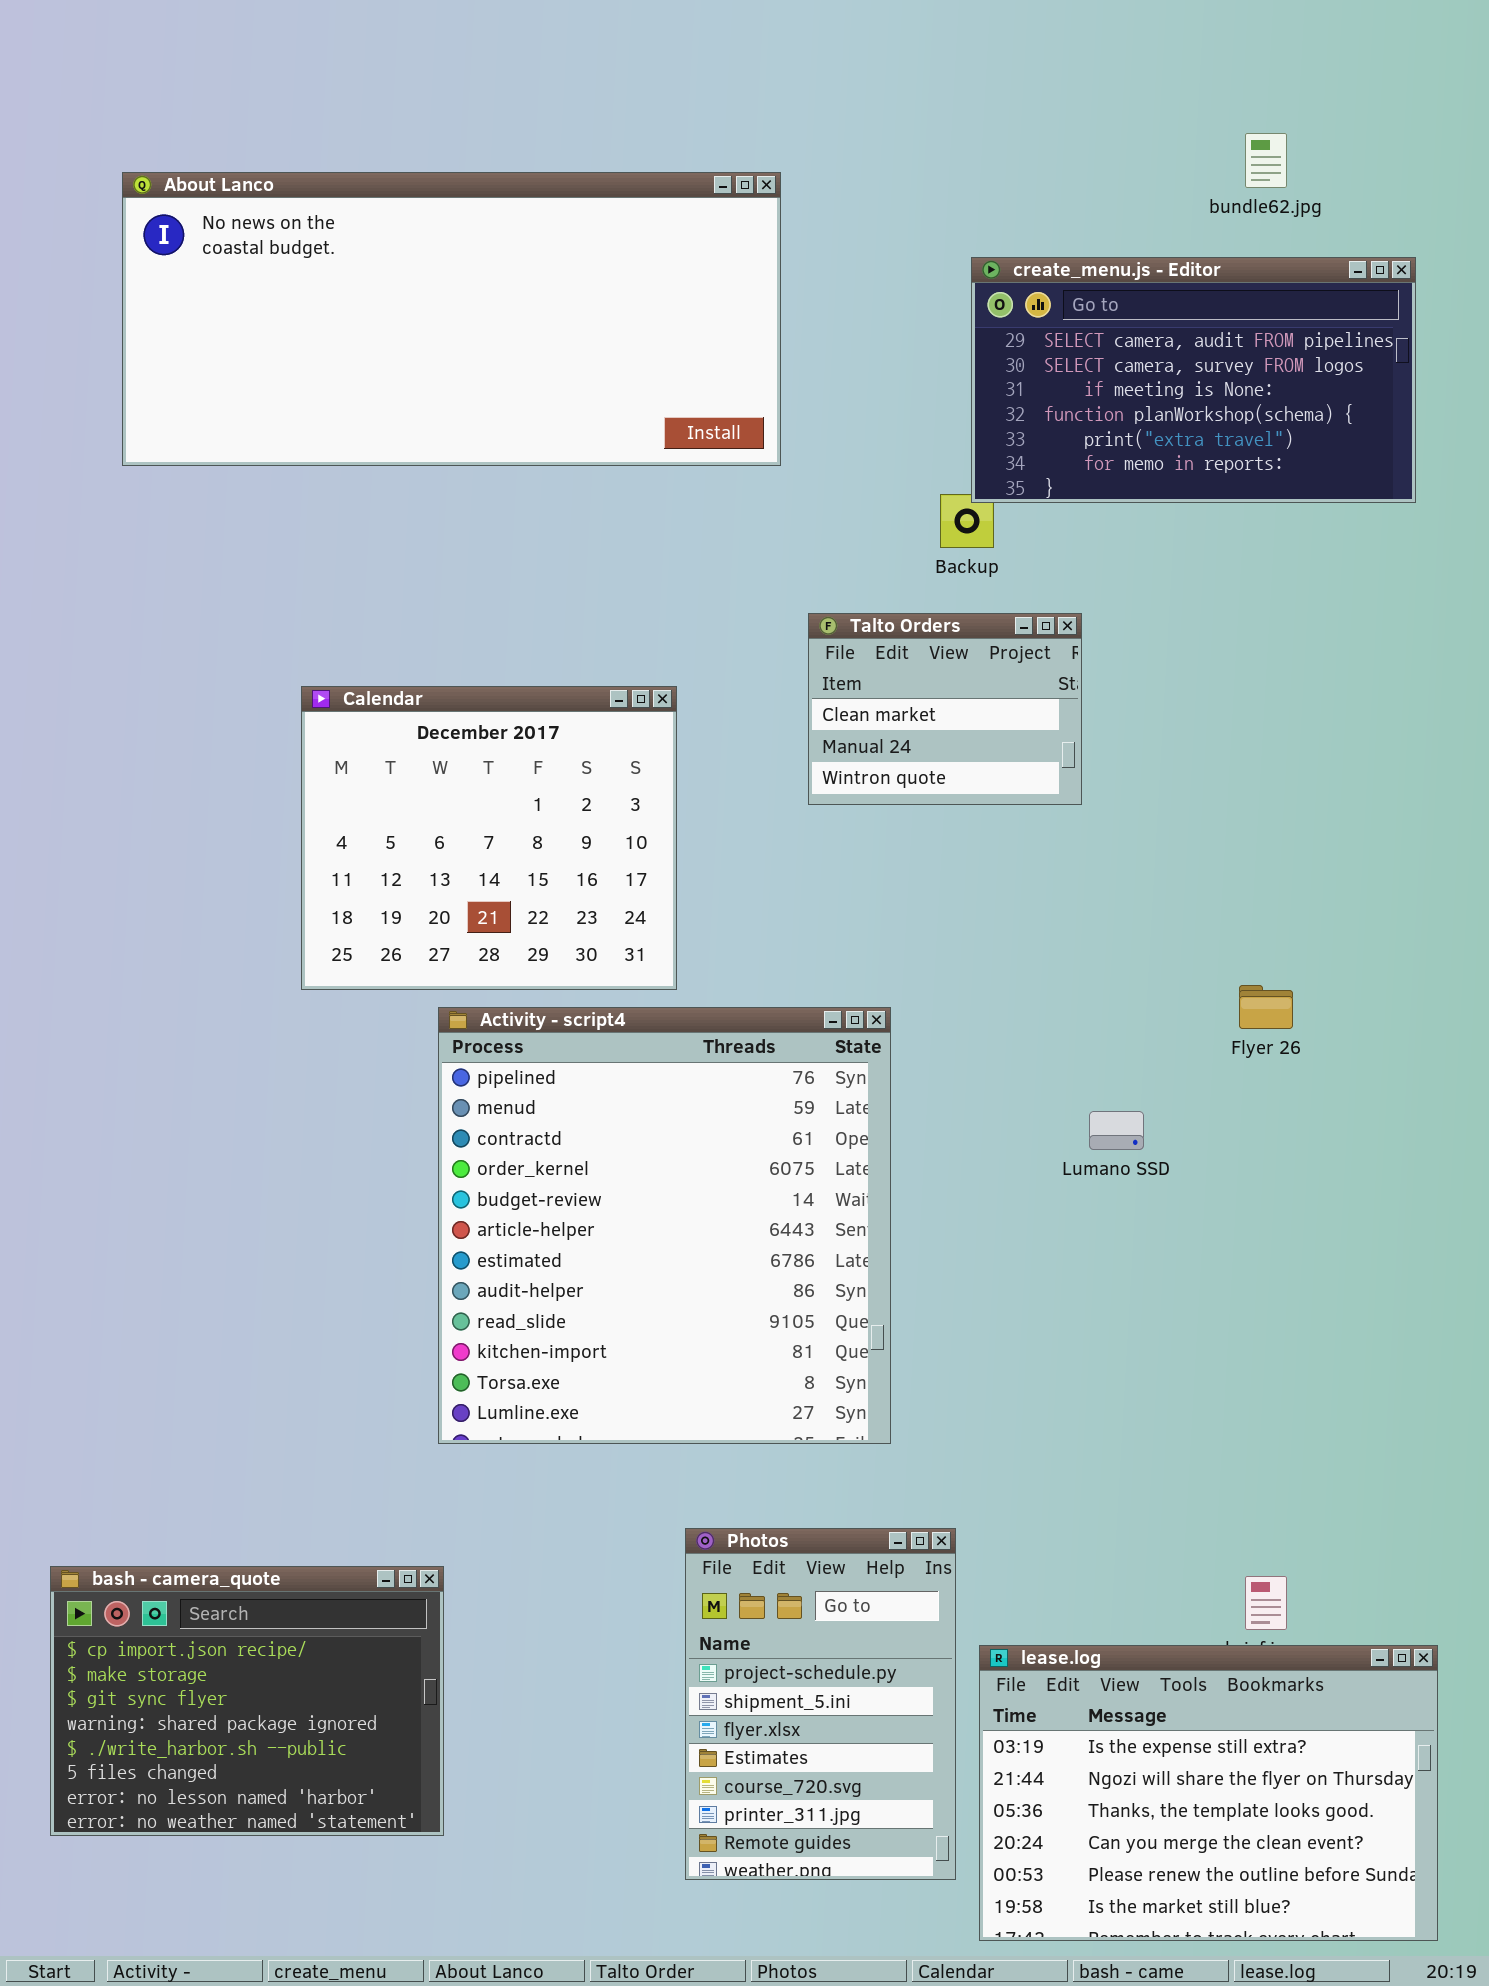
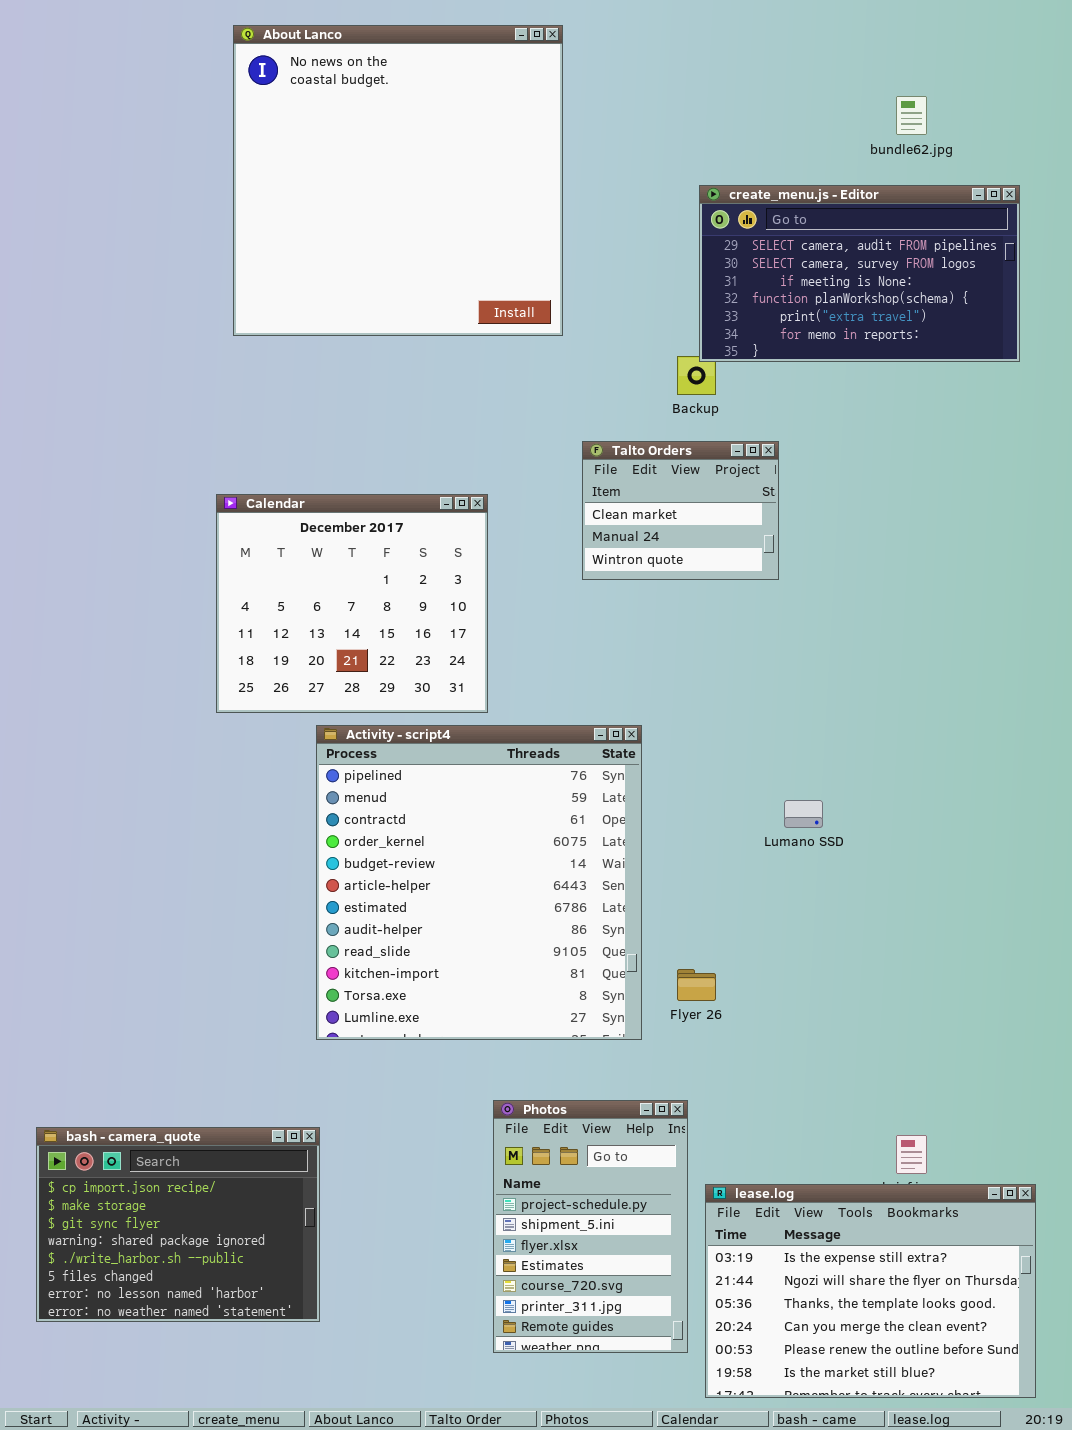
About Lanco: [122,172,781,466] -> [233,25,563,336], resized
Flyer 26: [1239,985,1293,1029] -> [677,969,716,1001], moved

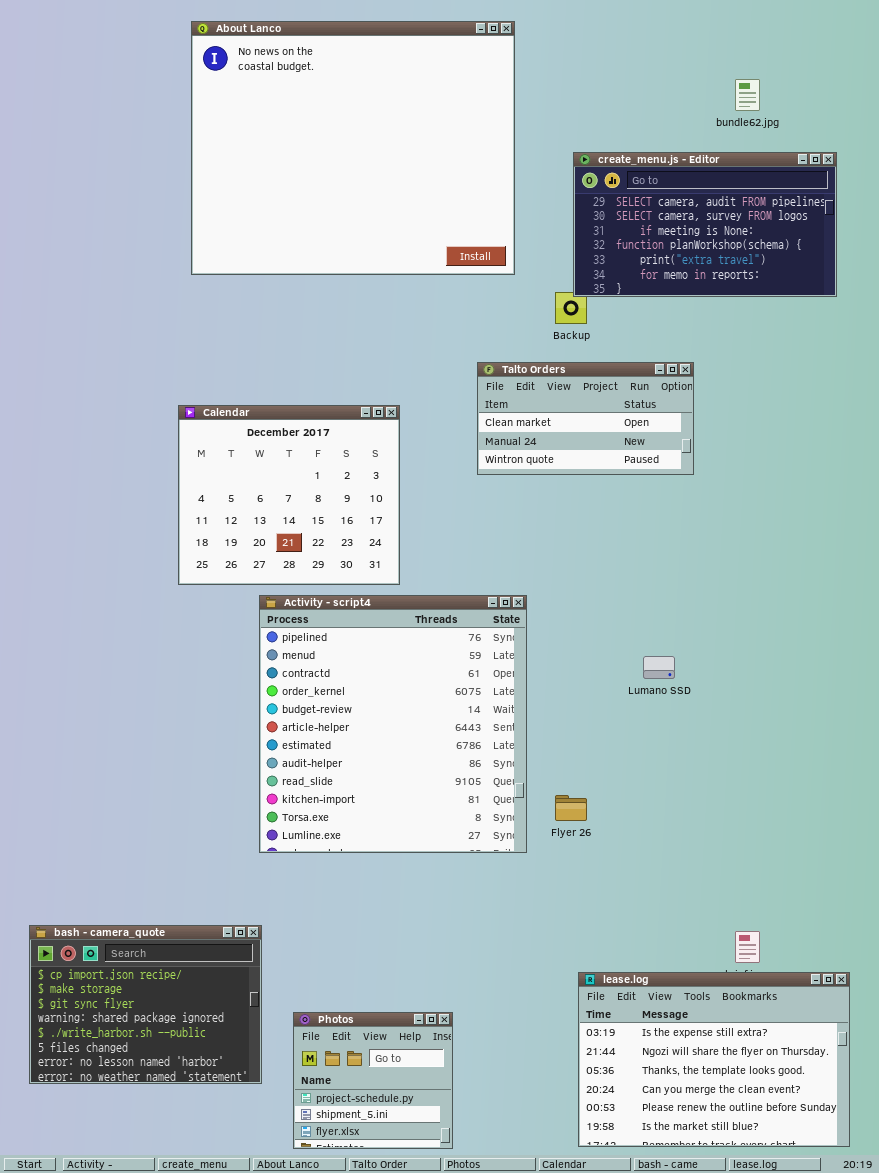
About Lanco: [233,25,563,336] -> [191,21,515,275], resized
Talto Orders: [582,441,779,580] -> [477,362,694,475], resized
Photos: [493,1100,688,1353] -> [293,1012,453,1149], moved, resized

